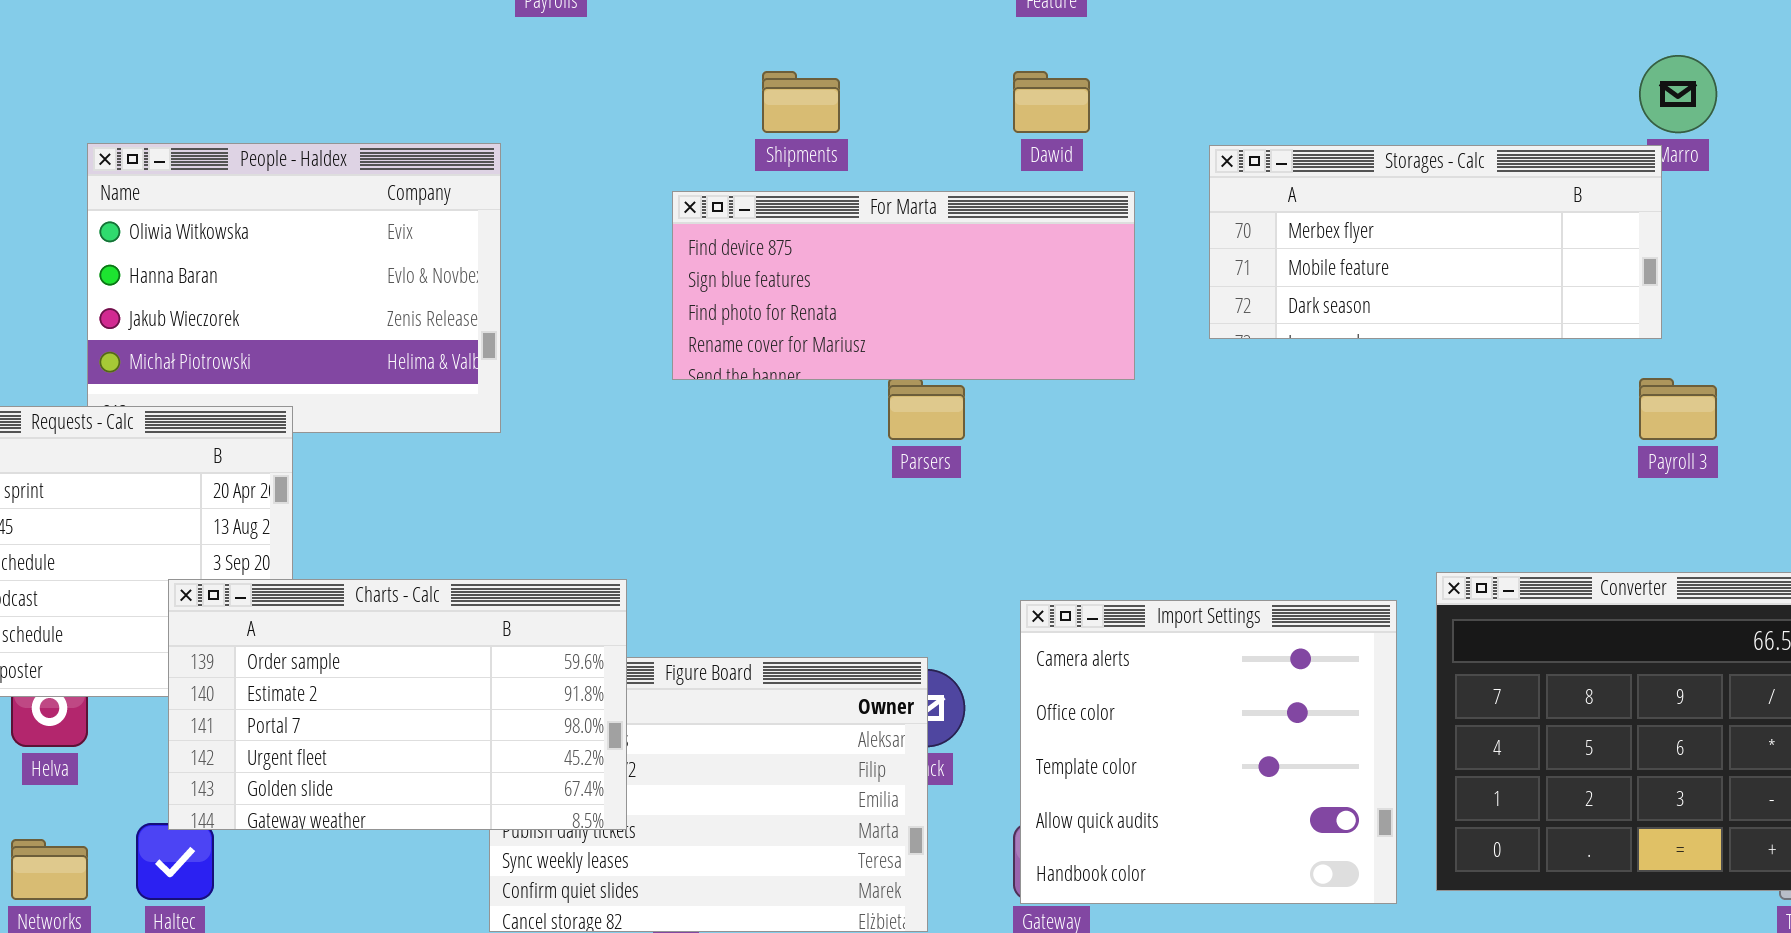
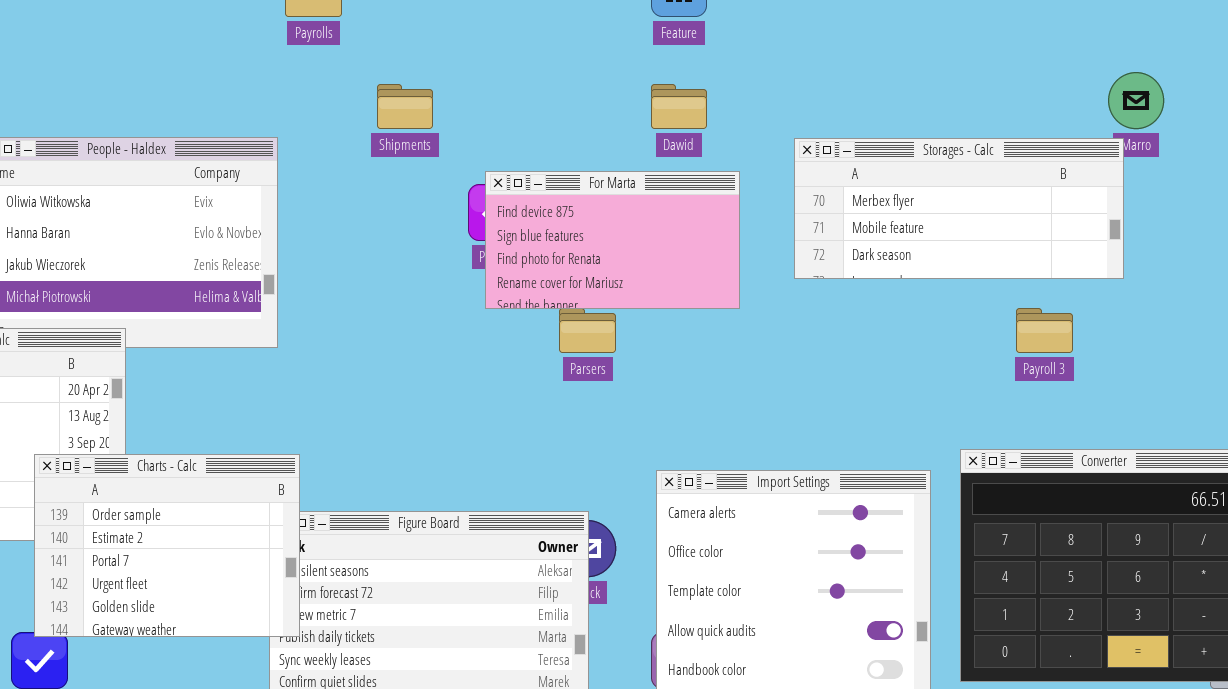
Shipments: [762,71,840,133] -> [377,84,433,129], moved
For Marta: [672,191,1135,380] -> [485,171,740,309], resized
Payroll 3: [1639,378,1717,440] -> [1016,308,1073,353], moved
Charts - Calc: [168,579,627,830] -> [34,454,300,637], resized

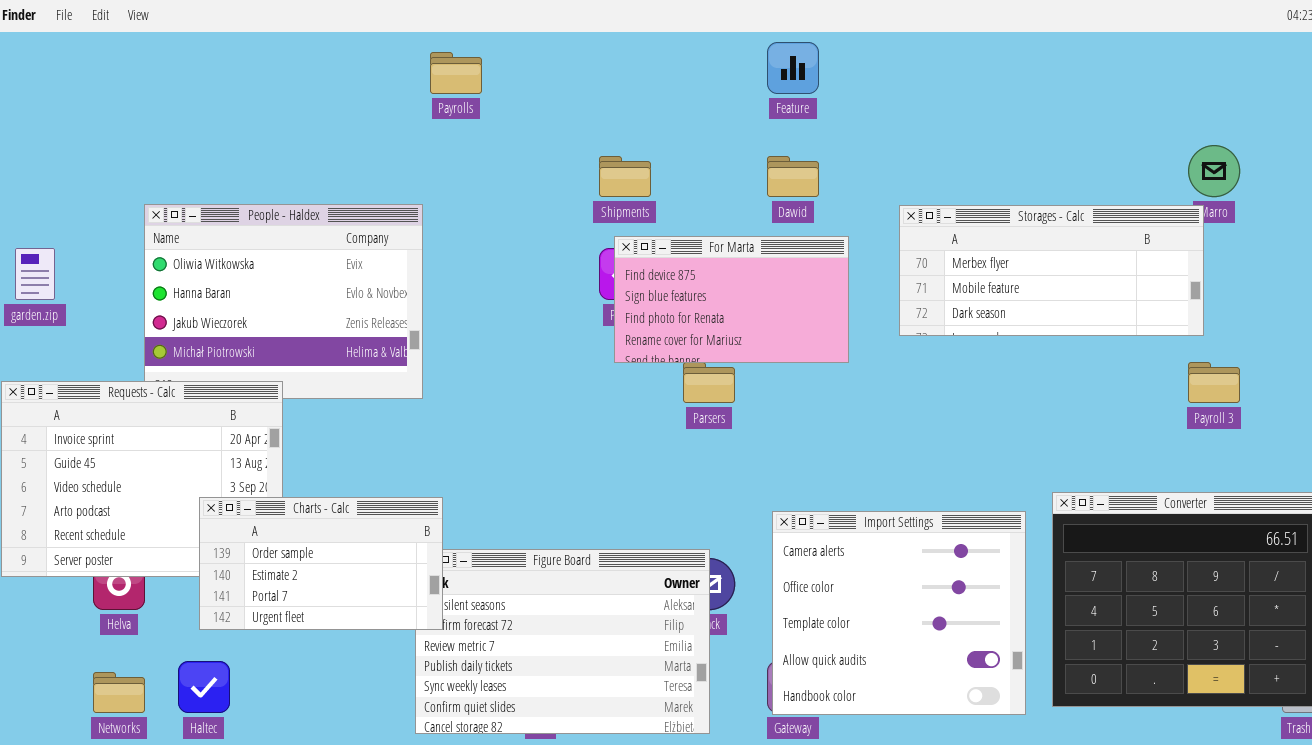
Shipments: [377,84,433,129] -> [599,156,651,197], moved
Payroll 3: [1016,308,1073,353] -> [1188,362,1240,403], moved
Charts - Calc: [34,454,300,637] -> [199,497,443,630], resized

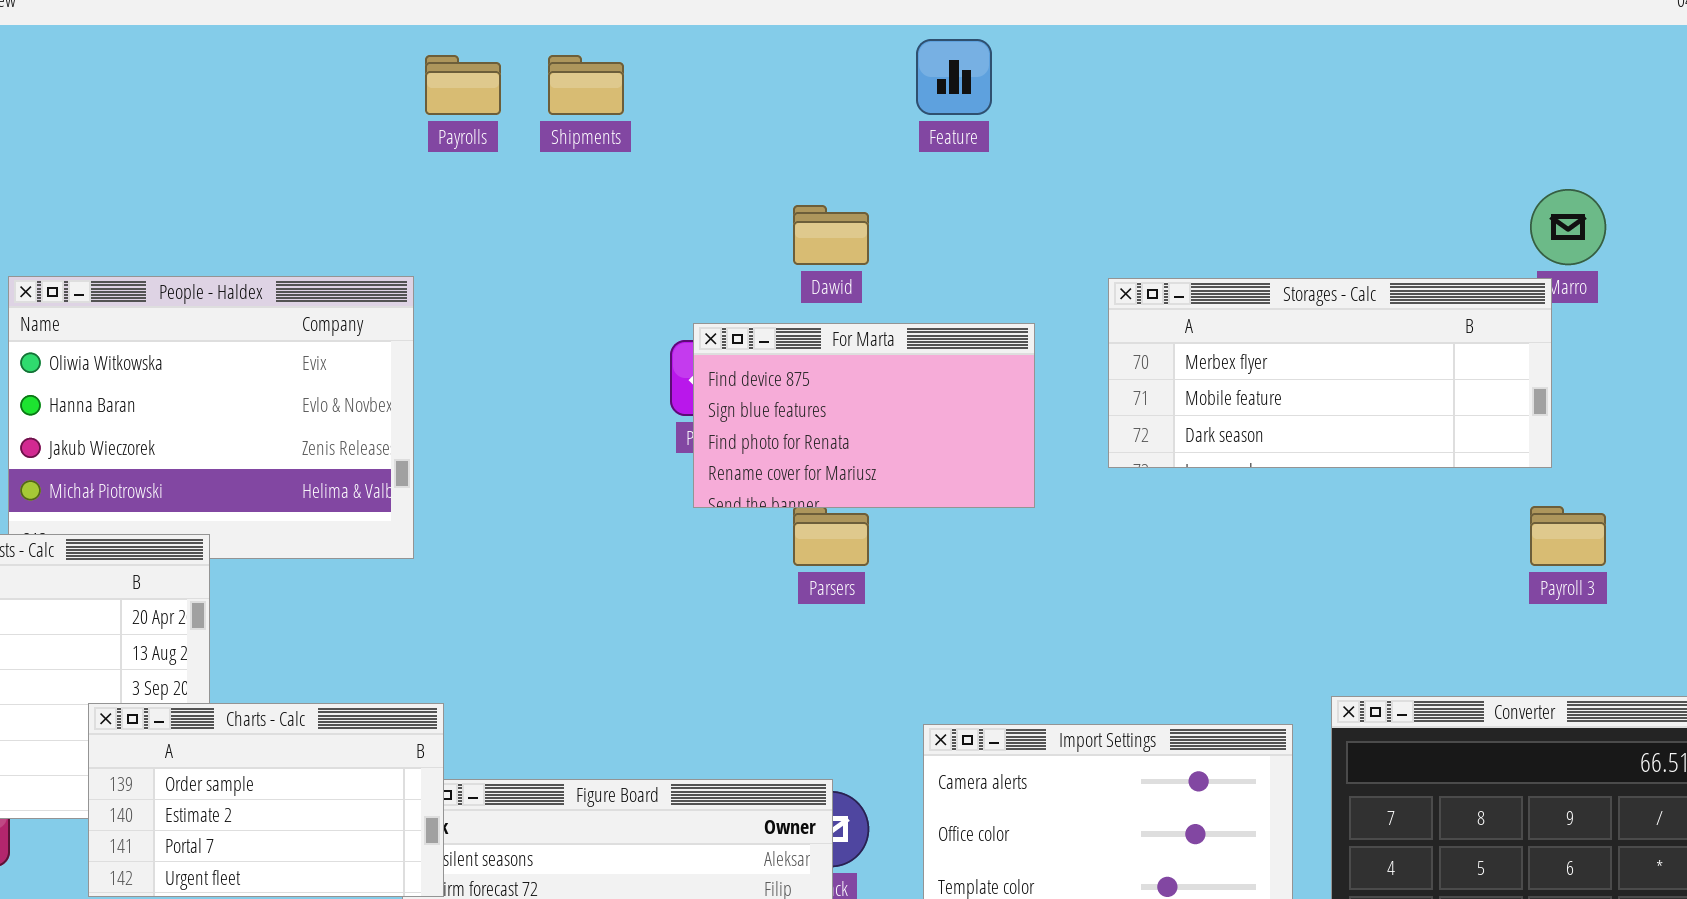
Shipments: [599,156,651,197] -> [548,55,624,115], moved
Dawid: [767,156,819,197] -> [793,205,869,265], moved

